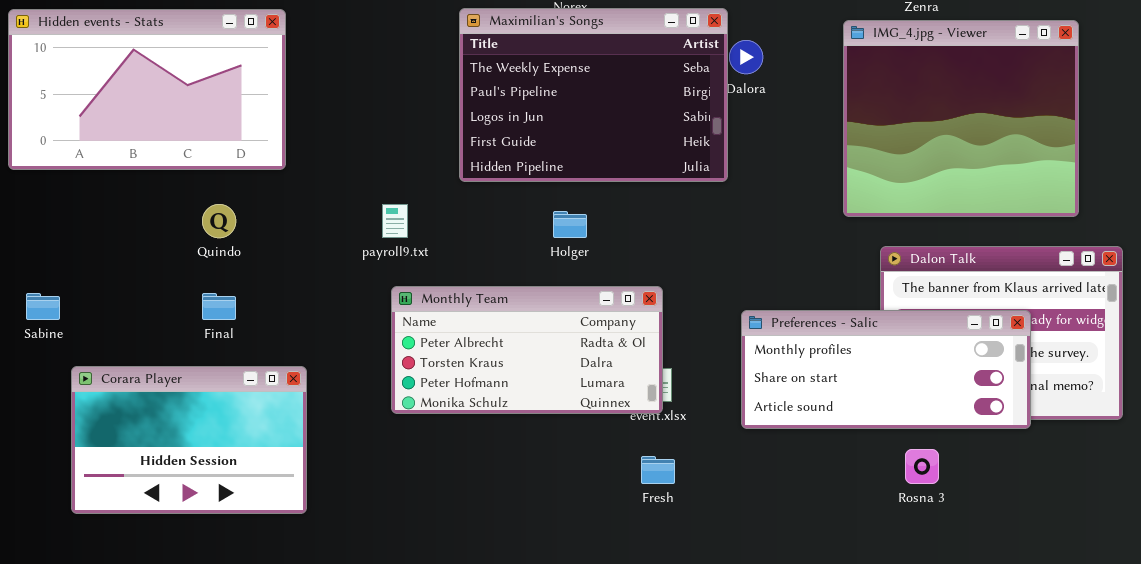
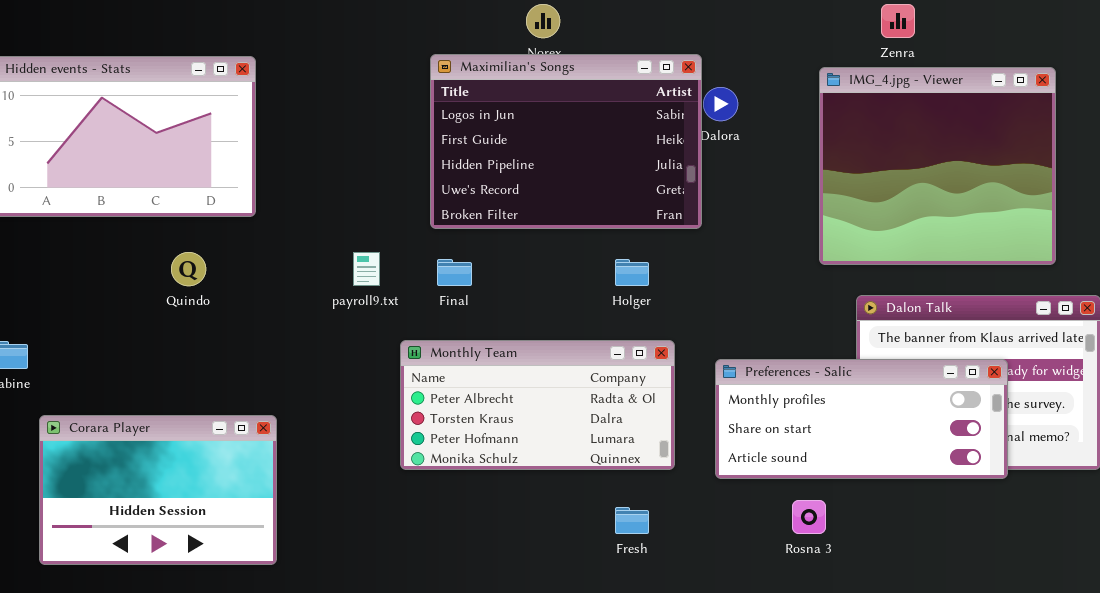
Maximilian's Songs: [459,8,728,182] -> [430,54,702,229], scrolled down 2 rows
Holger: [553,211,587,238] -> [615,259,649,286], moved
Monthly Team: [391,286,663,414] -> [400,340,675,470], moved
Final: [202,293,236,320] -> [437,259,472,286], moved
Rosna 3: [905,449,939,484] -> [792,500,826,534], moved

